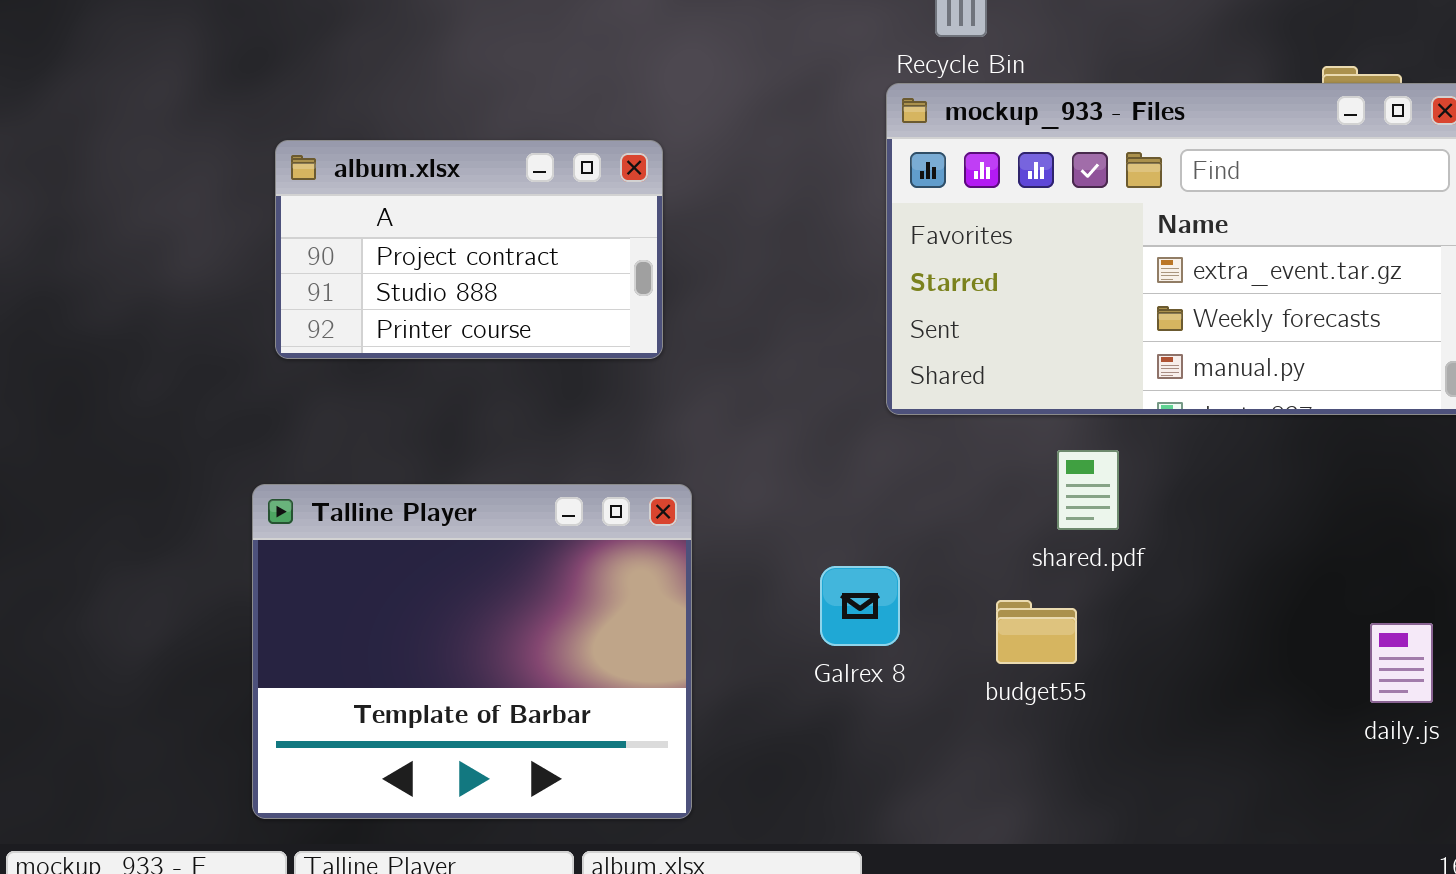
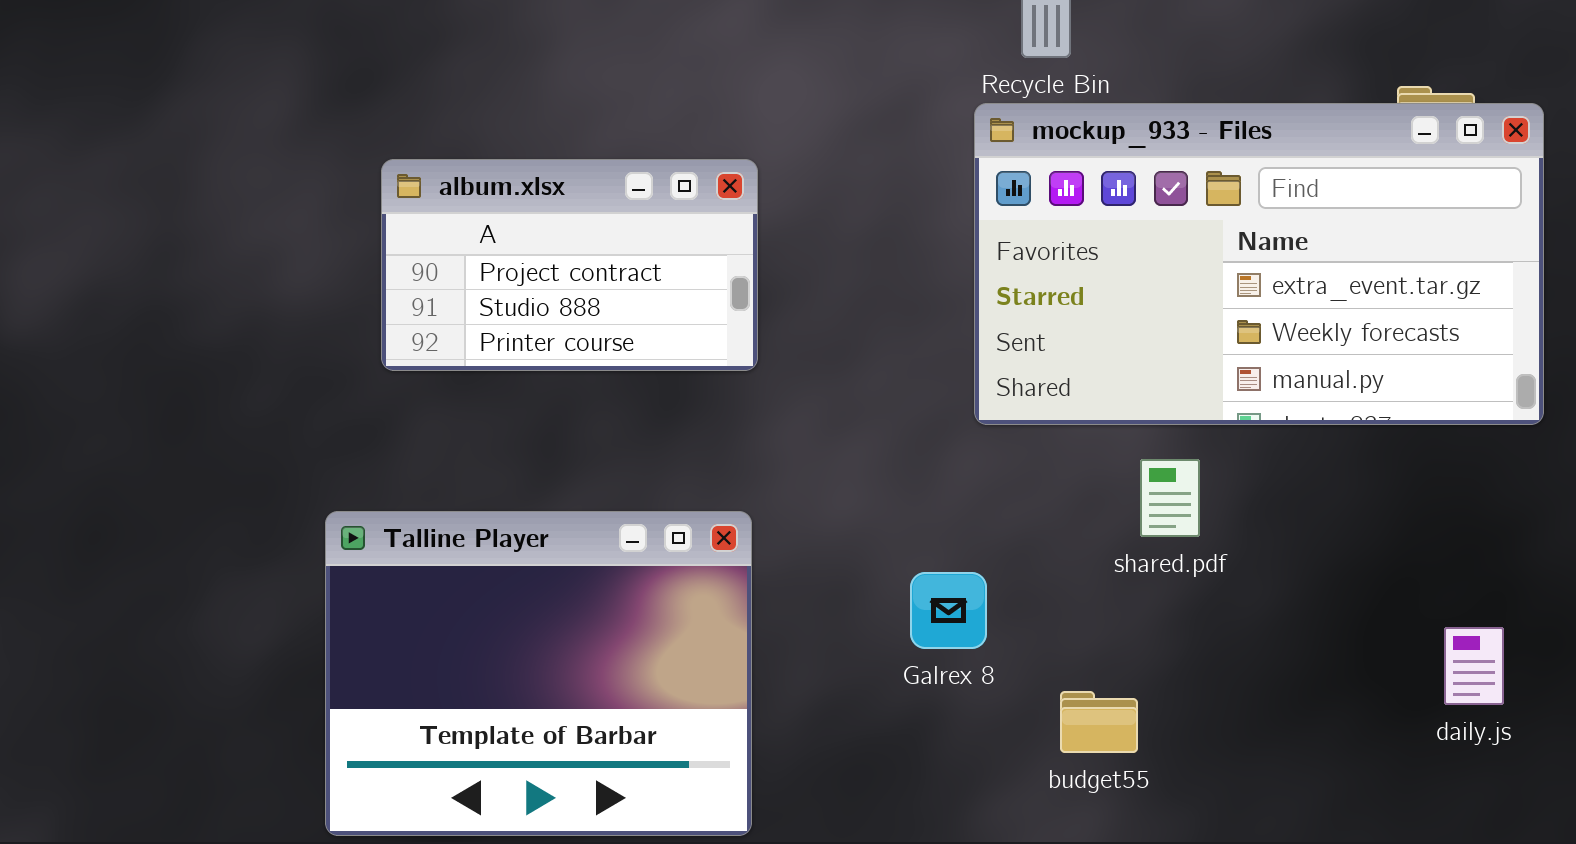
Talline Player: [252,484,692,819] -> [325,511,752,836], moved
budget55: [996,600,1077,664] -> [1060,691,1138,753], moved

